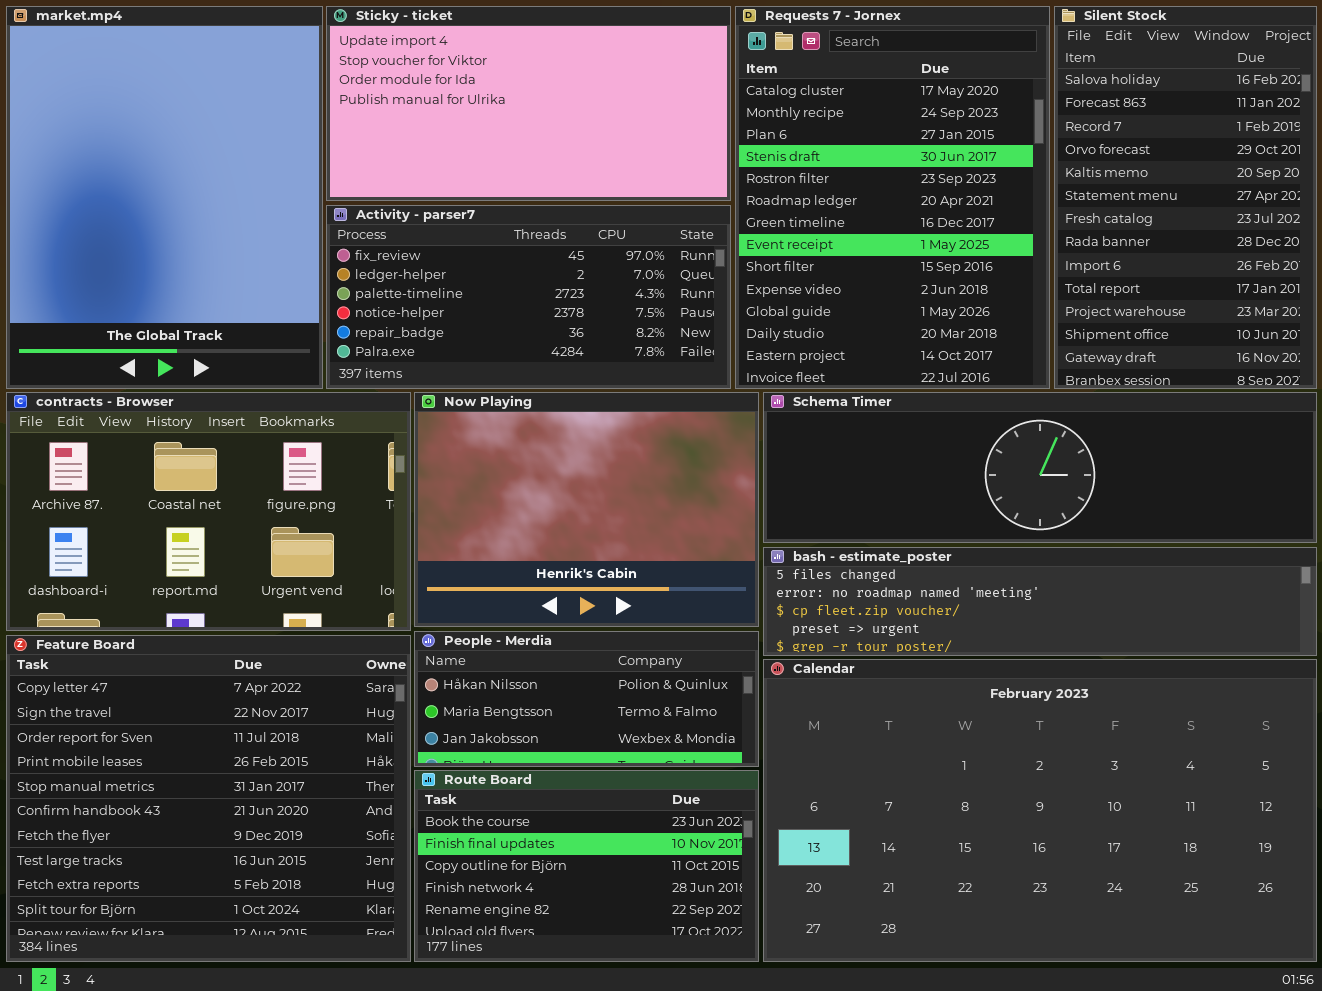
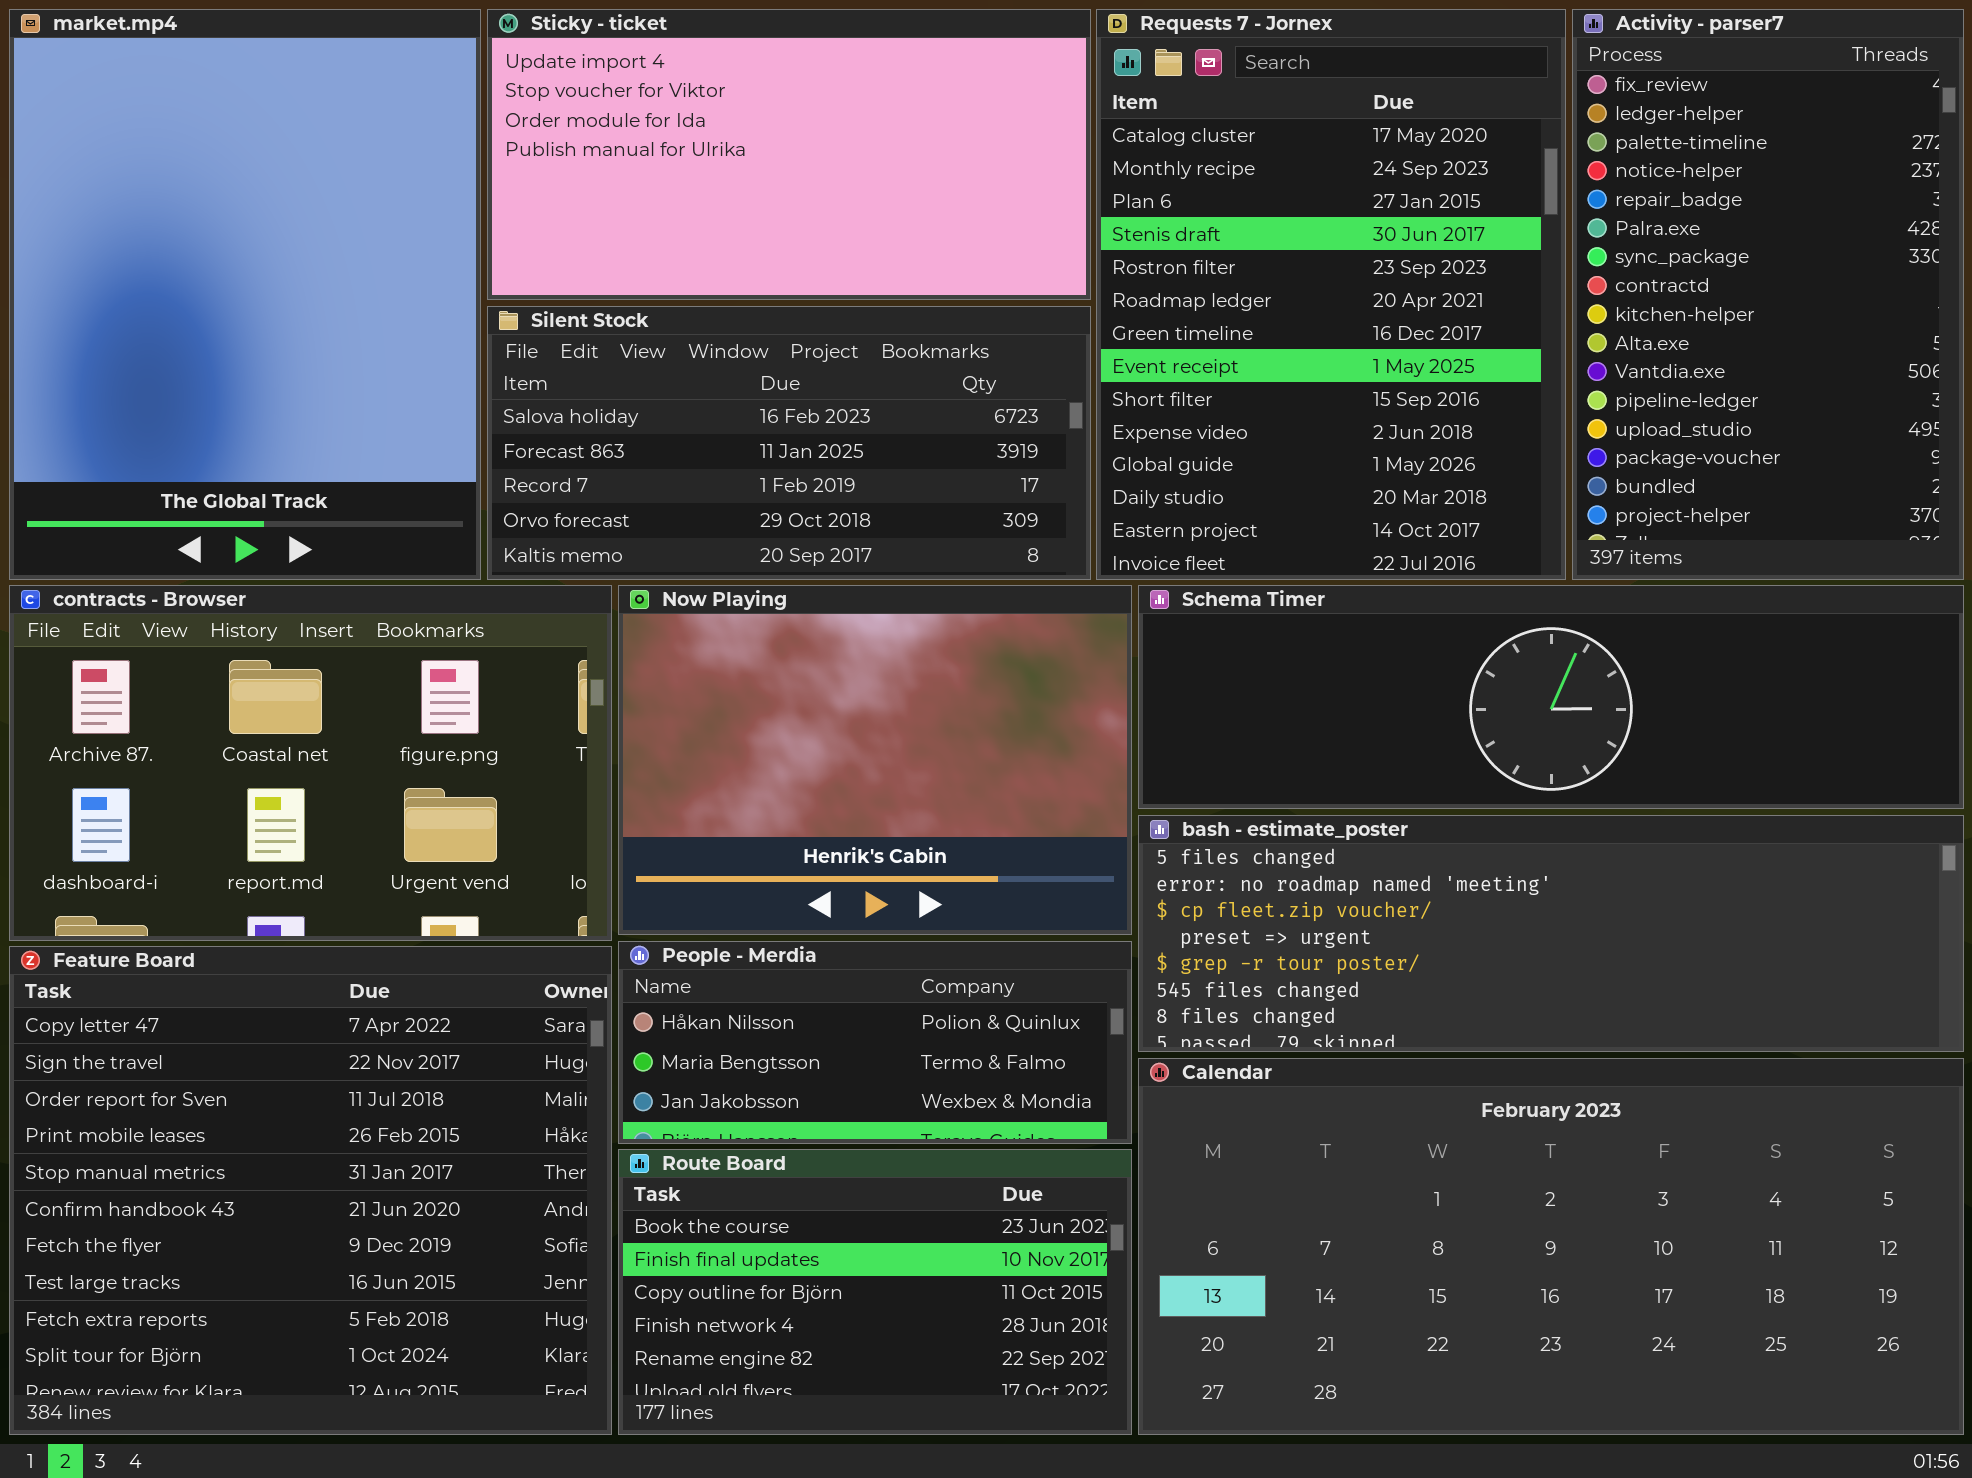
Silent Stock: [1054,6,1317,389] -> [487,306,1091,580], moved, resized
Activity - parser7: [326,205,731,389] -> [1572,9,1964,580], moved, resized
bash - estimate_poster: [763,547,1317,656] -> [1138,815,1964,1052], resized
Calendar: [763,659,1317,962] -> [1138,1058,1964,1435], resized

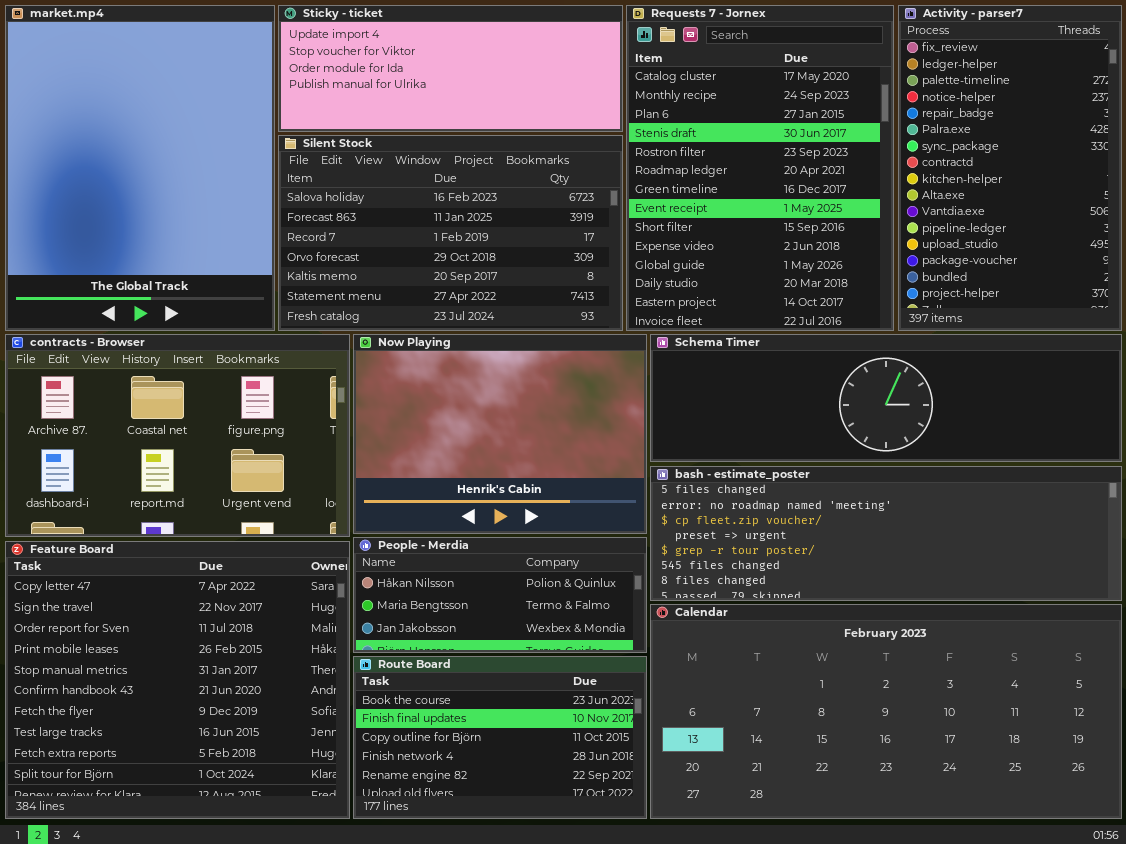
Sticky - ticket: [487,9,1091,300] -> [278,5,623,132], resized
Silent Stock: [487,306,1091,580] -> [278,135,623,331], resized

